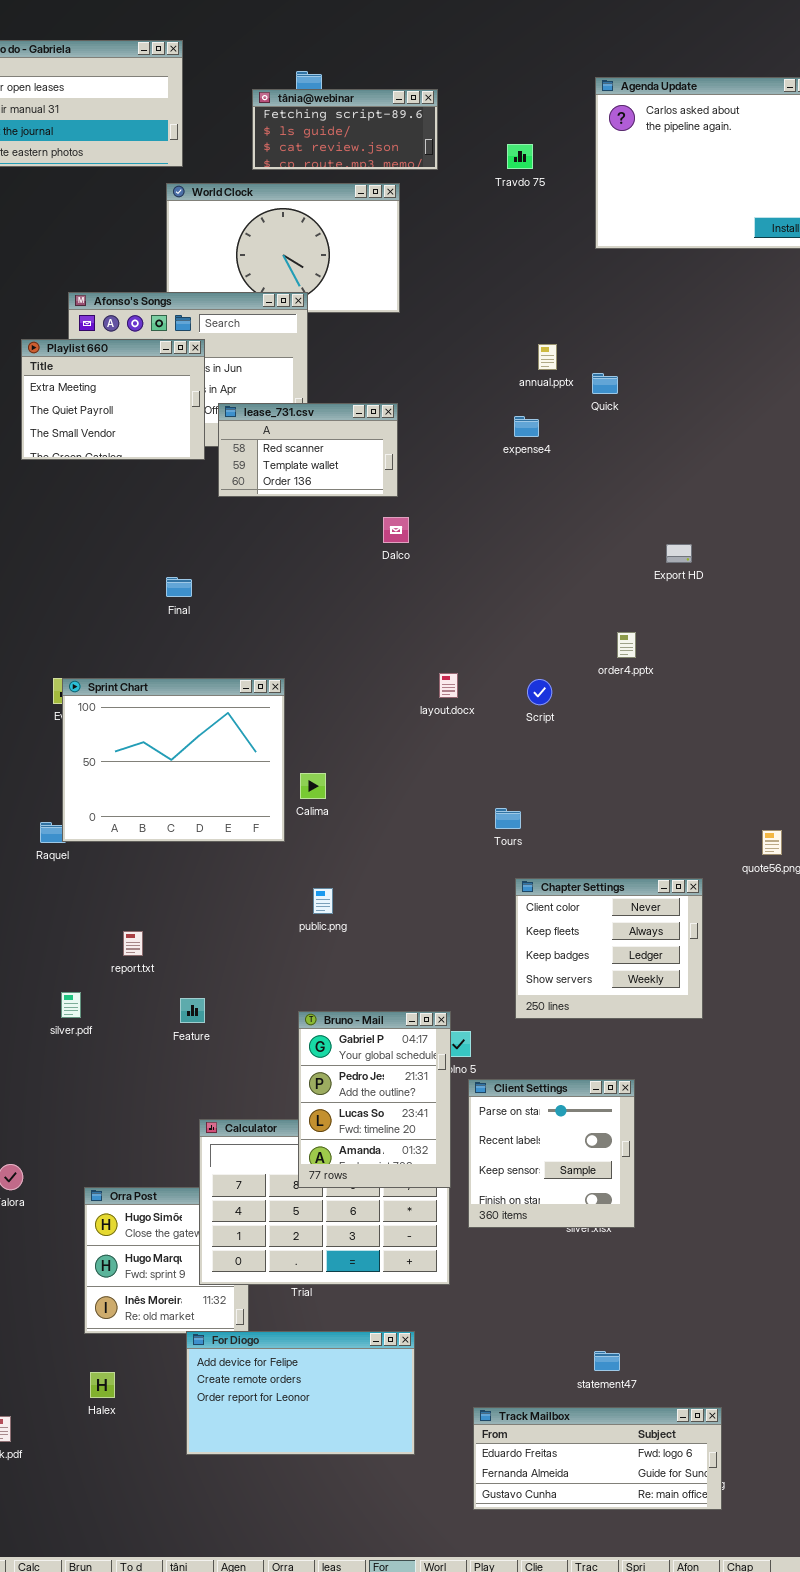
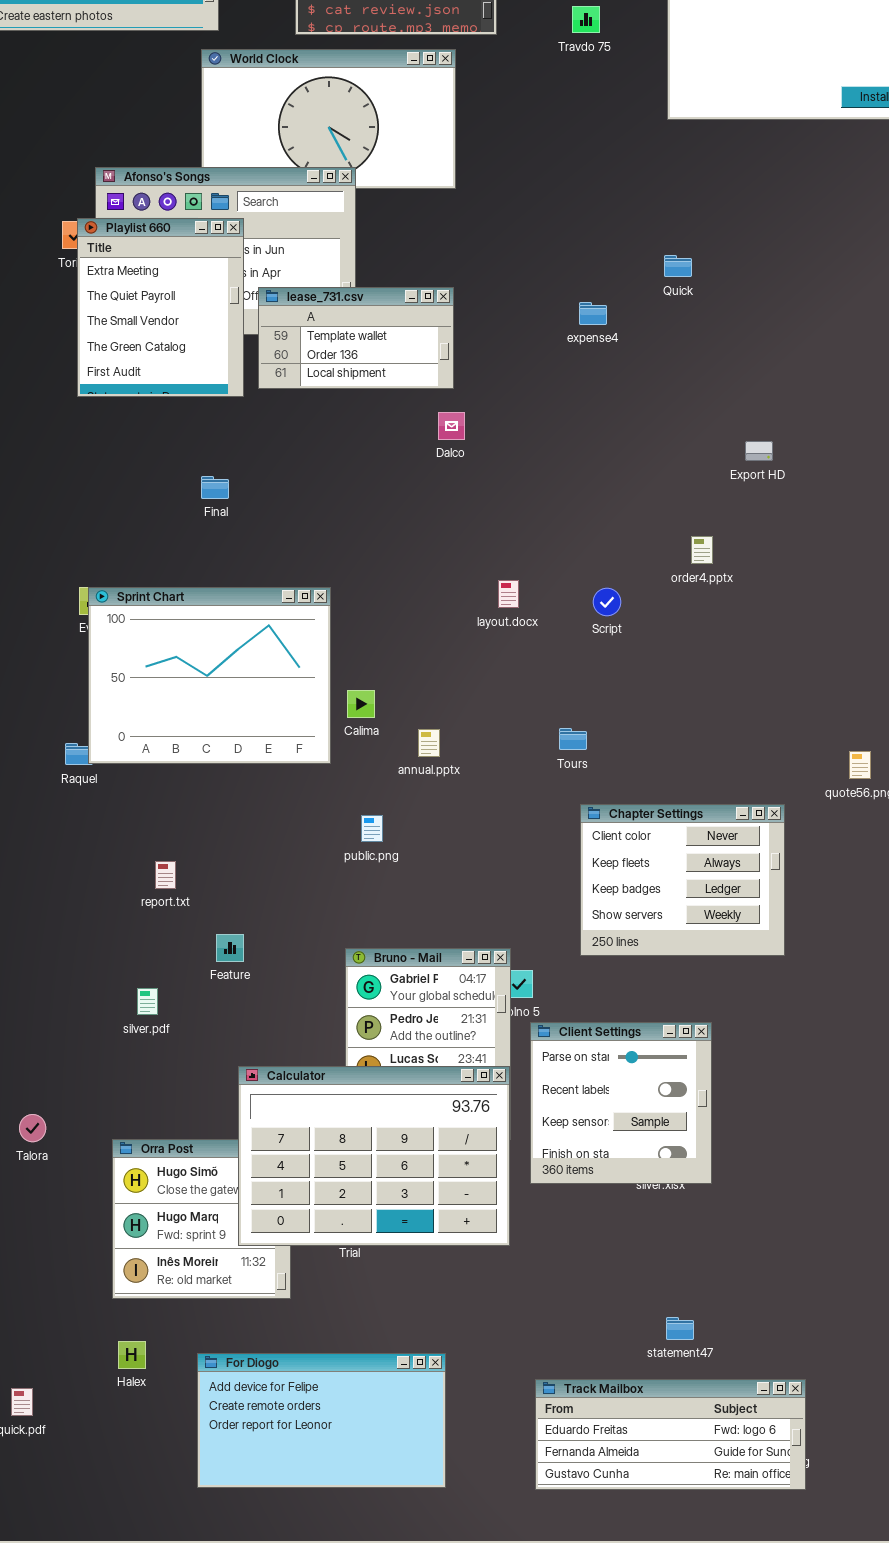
Playlist 660: [21,339,205,460] -> [77,218,244,397], resized
annual.pptx: [538,344,557,370] -> [418,729,440,757], moved
lease_731.csv: [218,403,398,497] -> [258,287,454,389], scrolled down 1 row
silver.pdf: [61,992,81,1018] -> [137,988,158,1015], moved
Calculator: [199,1119,450,1285] -> [238,1066,510,1246], raised
For Diogo: [186,1331,415,1455] -> [197,1353,446,1488], moved

